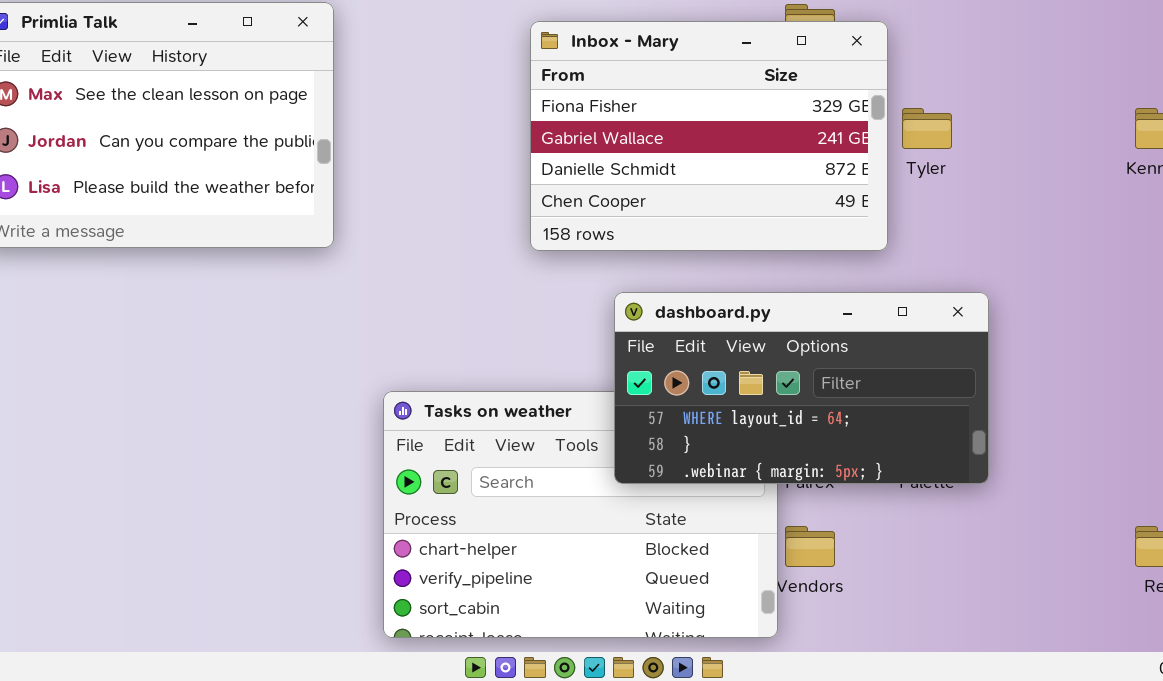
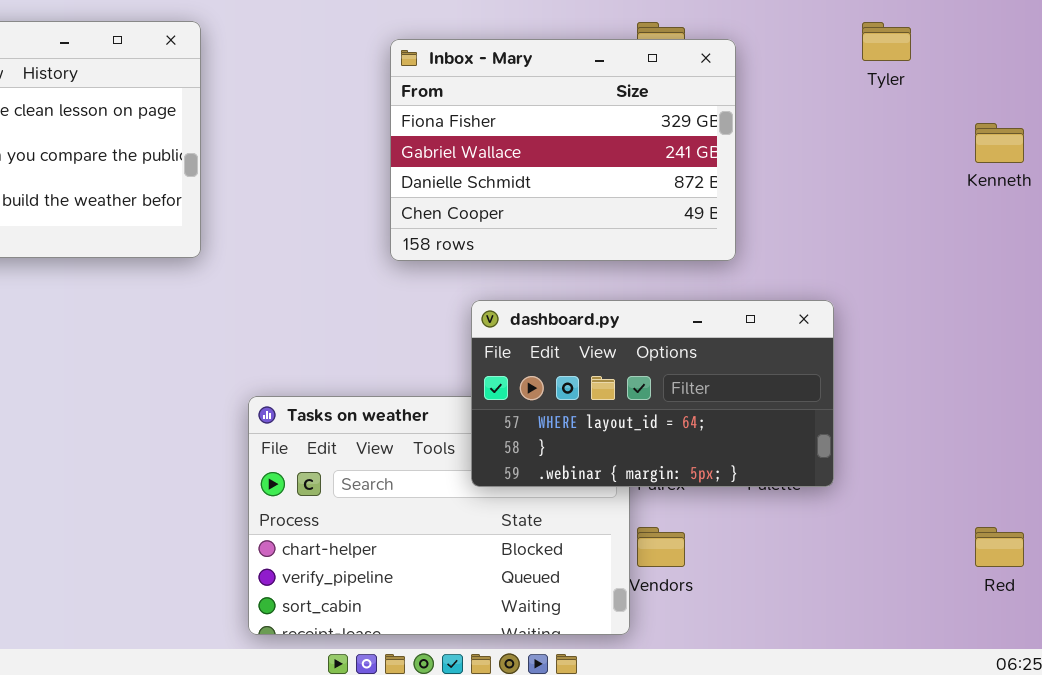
Tyler: [902,108,952,149] -> [862,22,911,61], moved

